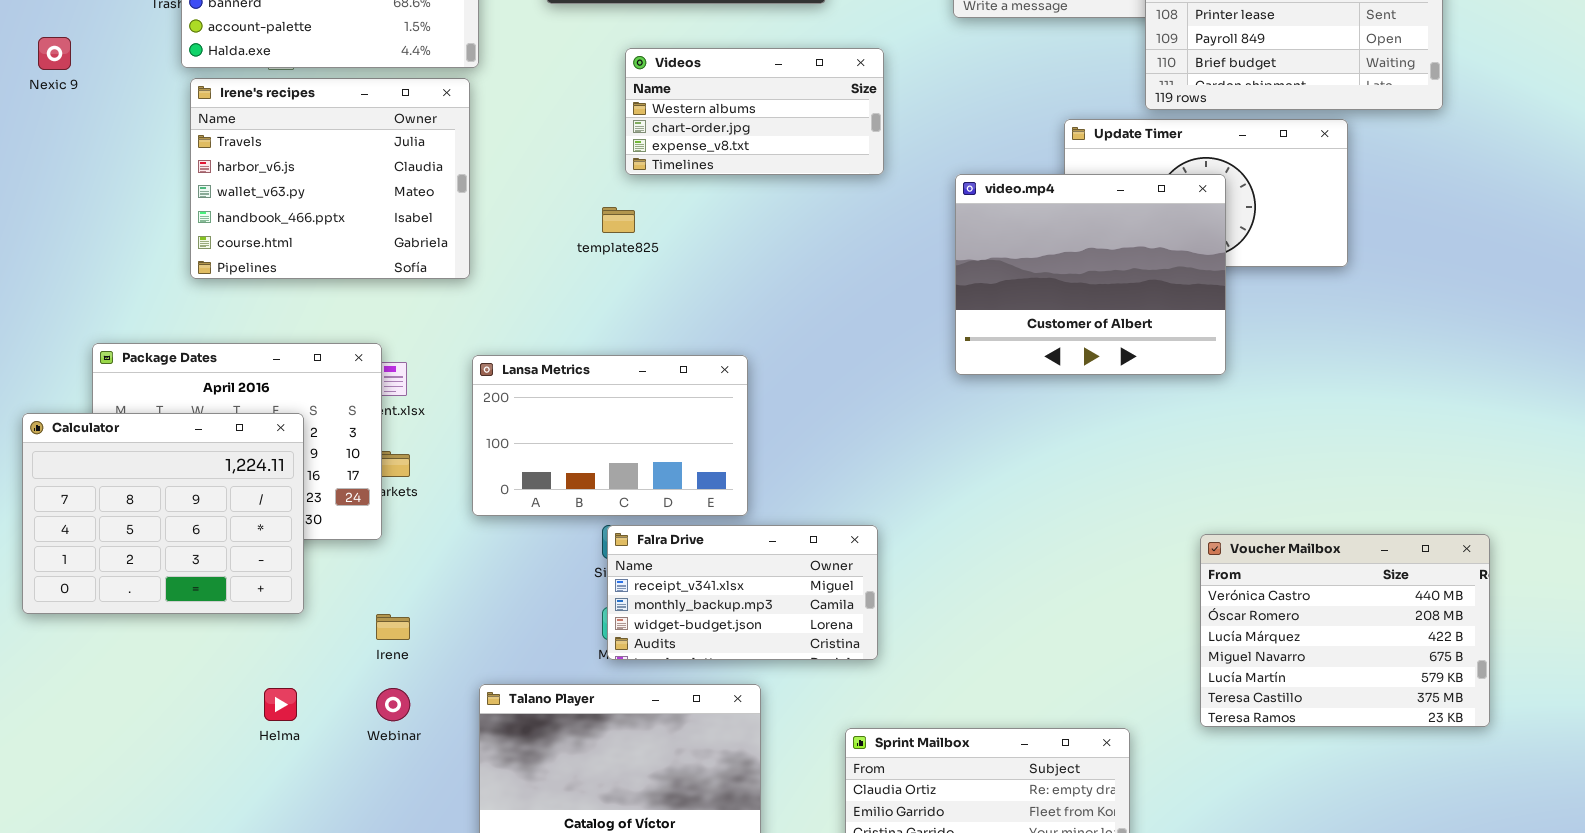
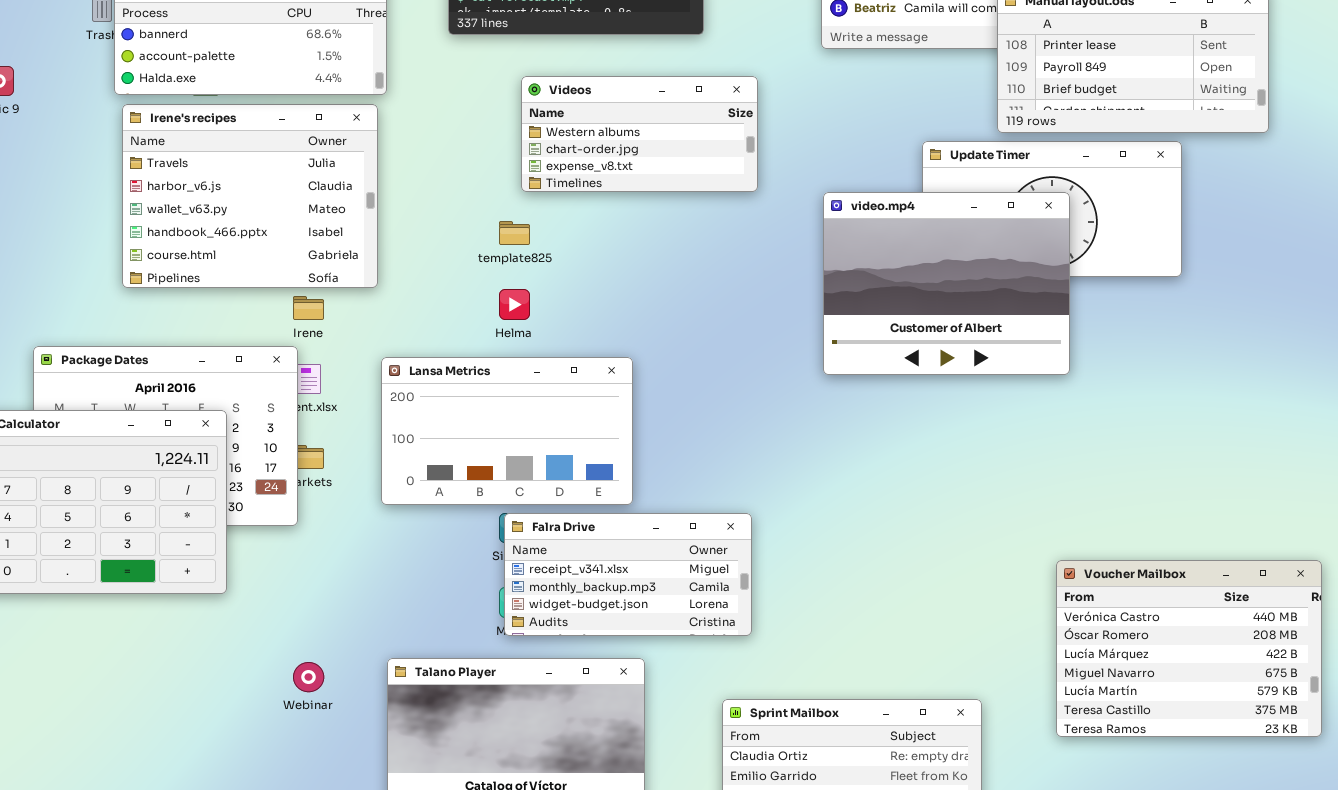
Voucher Mailbox: [1200,534,1490,727] -> [1056,560,1322,737], moved
Irene: [376,614,410,640] -> [293,296,324,320], moved
Helma: [264,688,297,721] -> [499,289,530,320], moved

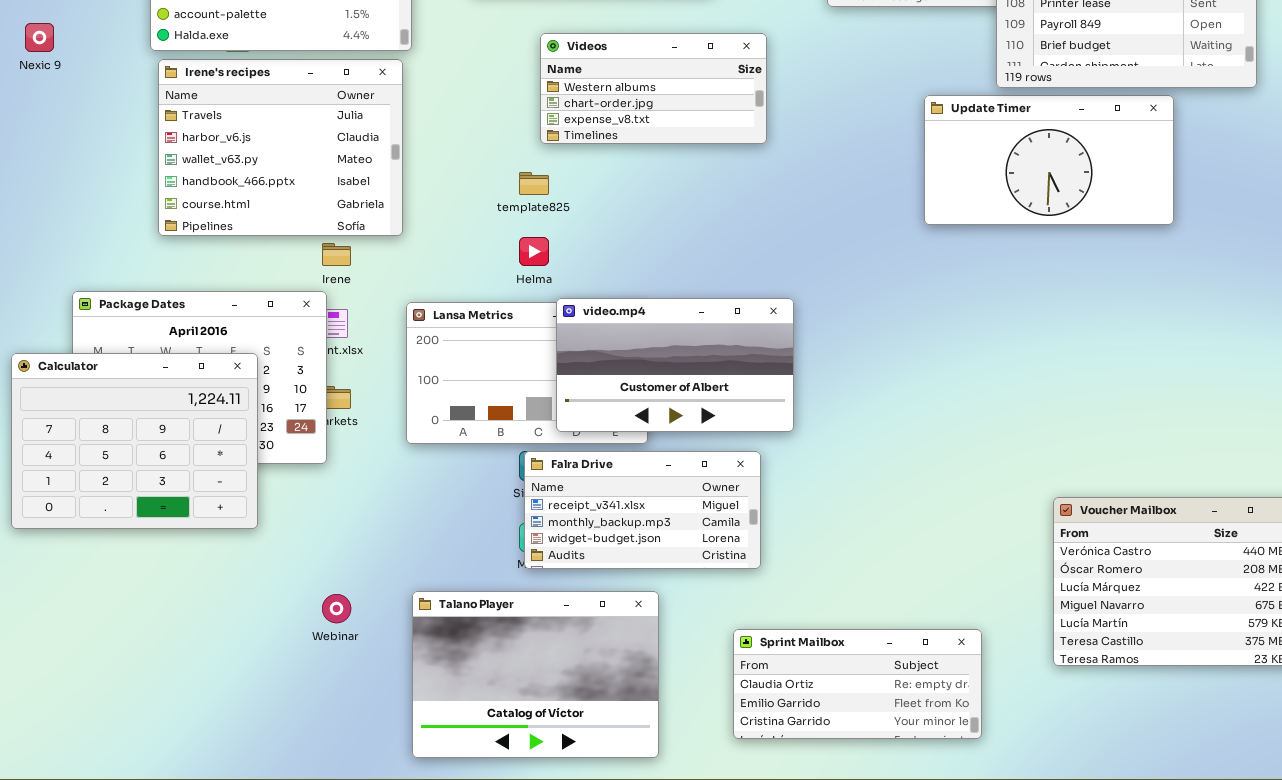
video.mp4: [823,192,1070,375] -> [556,298,794,432], moved, resized

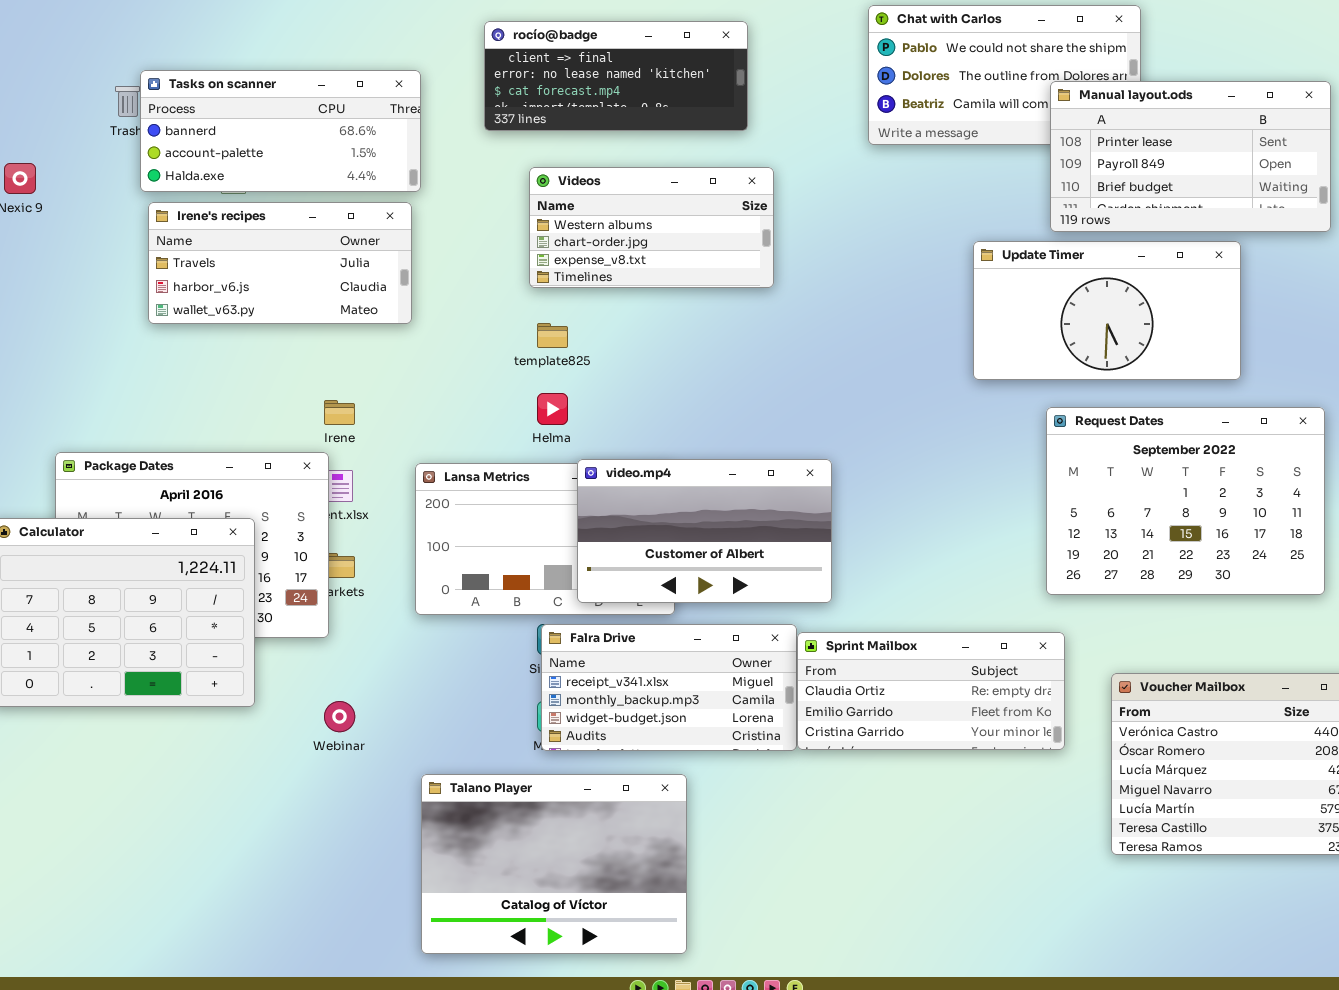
Videos: [540,33,767,144] -> [529,167,774,288], moved
Irene's recipes: [158,59,403,236] -> [148,202,412,324], resized
Request Dates: none -> [1046,407,1325,595], opened
Webinar: [322,594,351,623] -> [324,701,355,732], moved
Sprint Mailbox: [733,629,982,739] -> [797,632,1065,750], moved

